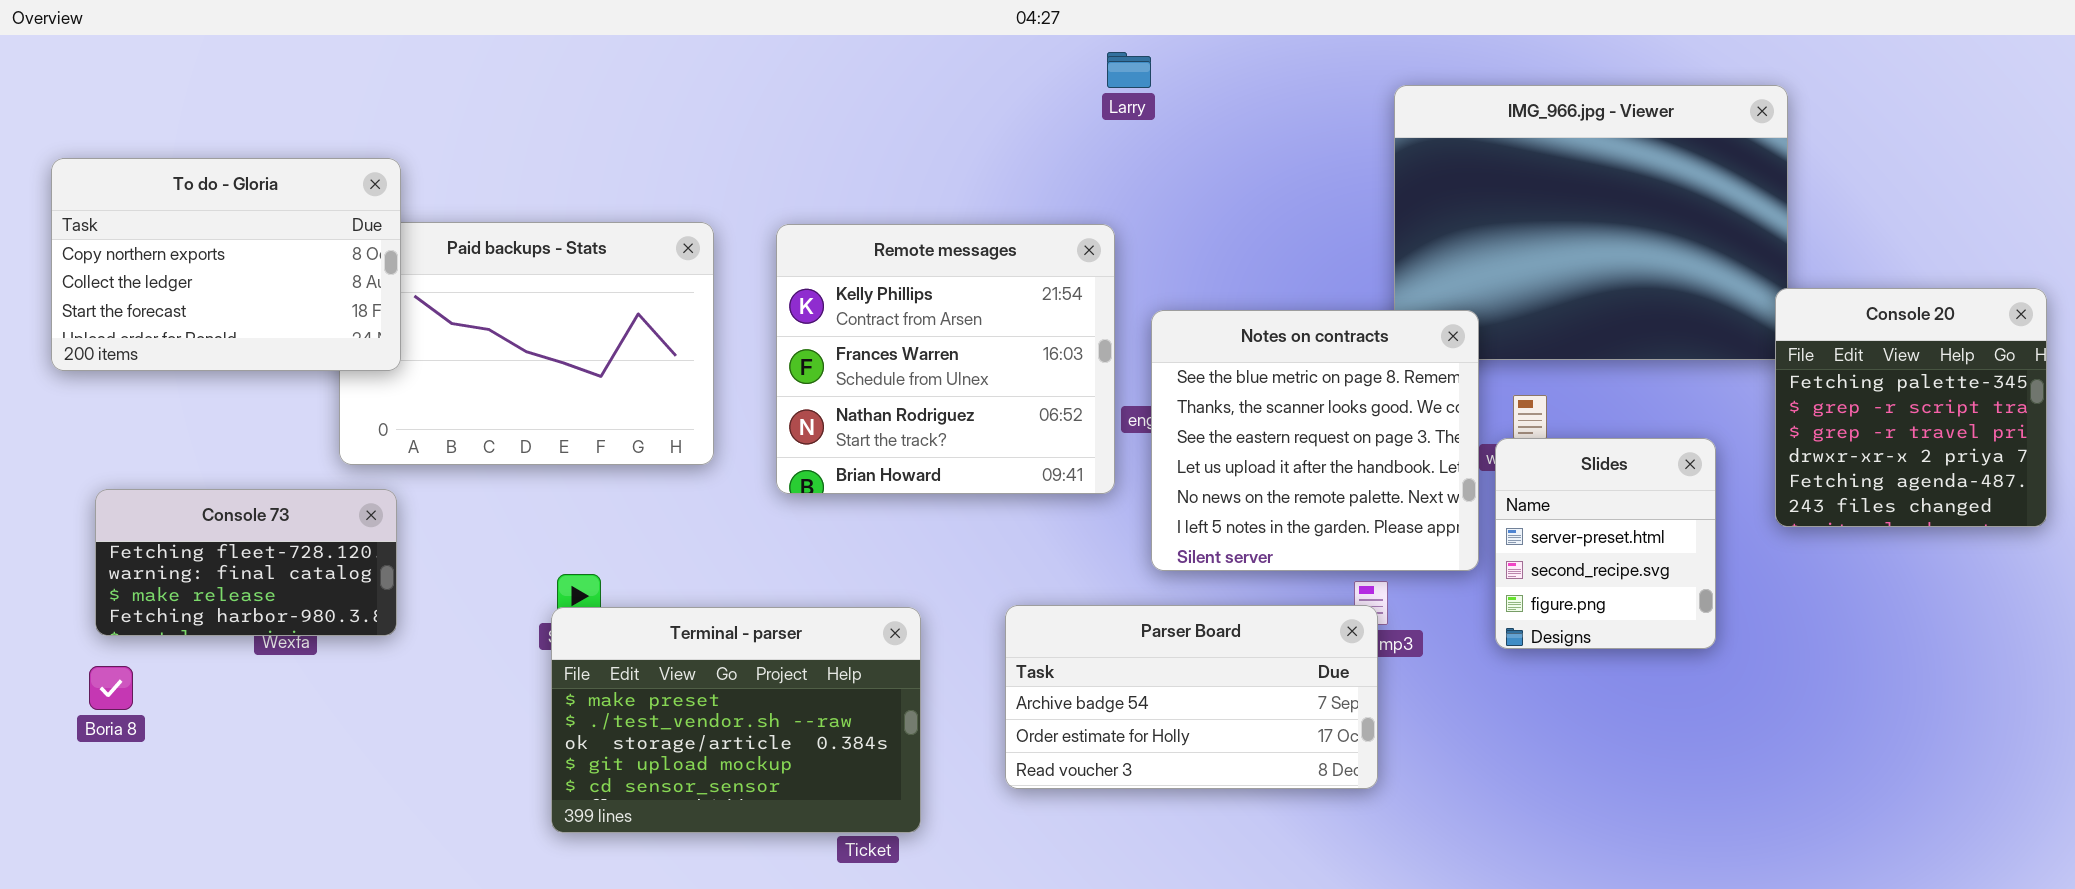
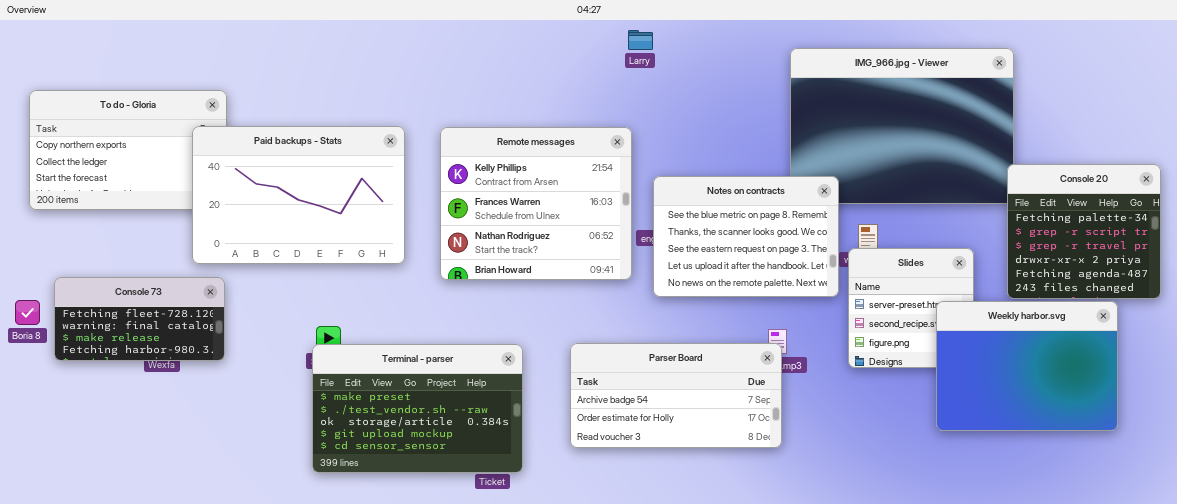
Paid backups - Stats: [339,222,714,465] -> [192,126,405,264], raised
Notes on contracts: [1151,310,1479,571] -> [653,176,839,297], resized
Weekly harbor.svg: none -> [936,301,1118,431], opened
Boria 8: [89,666,133,710] -> [15,300,40,325], moved

